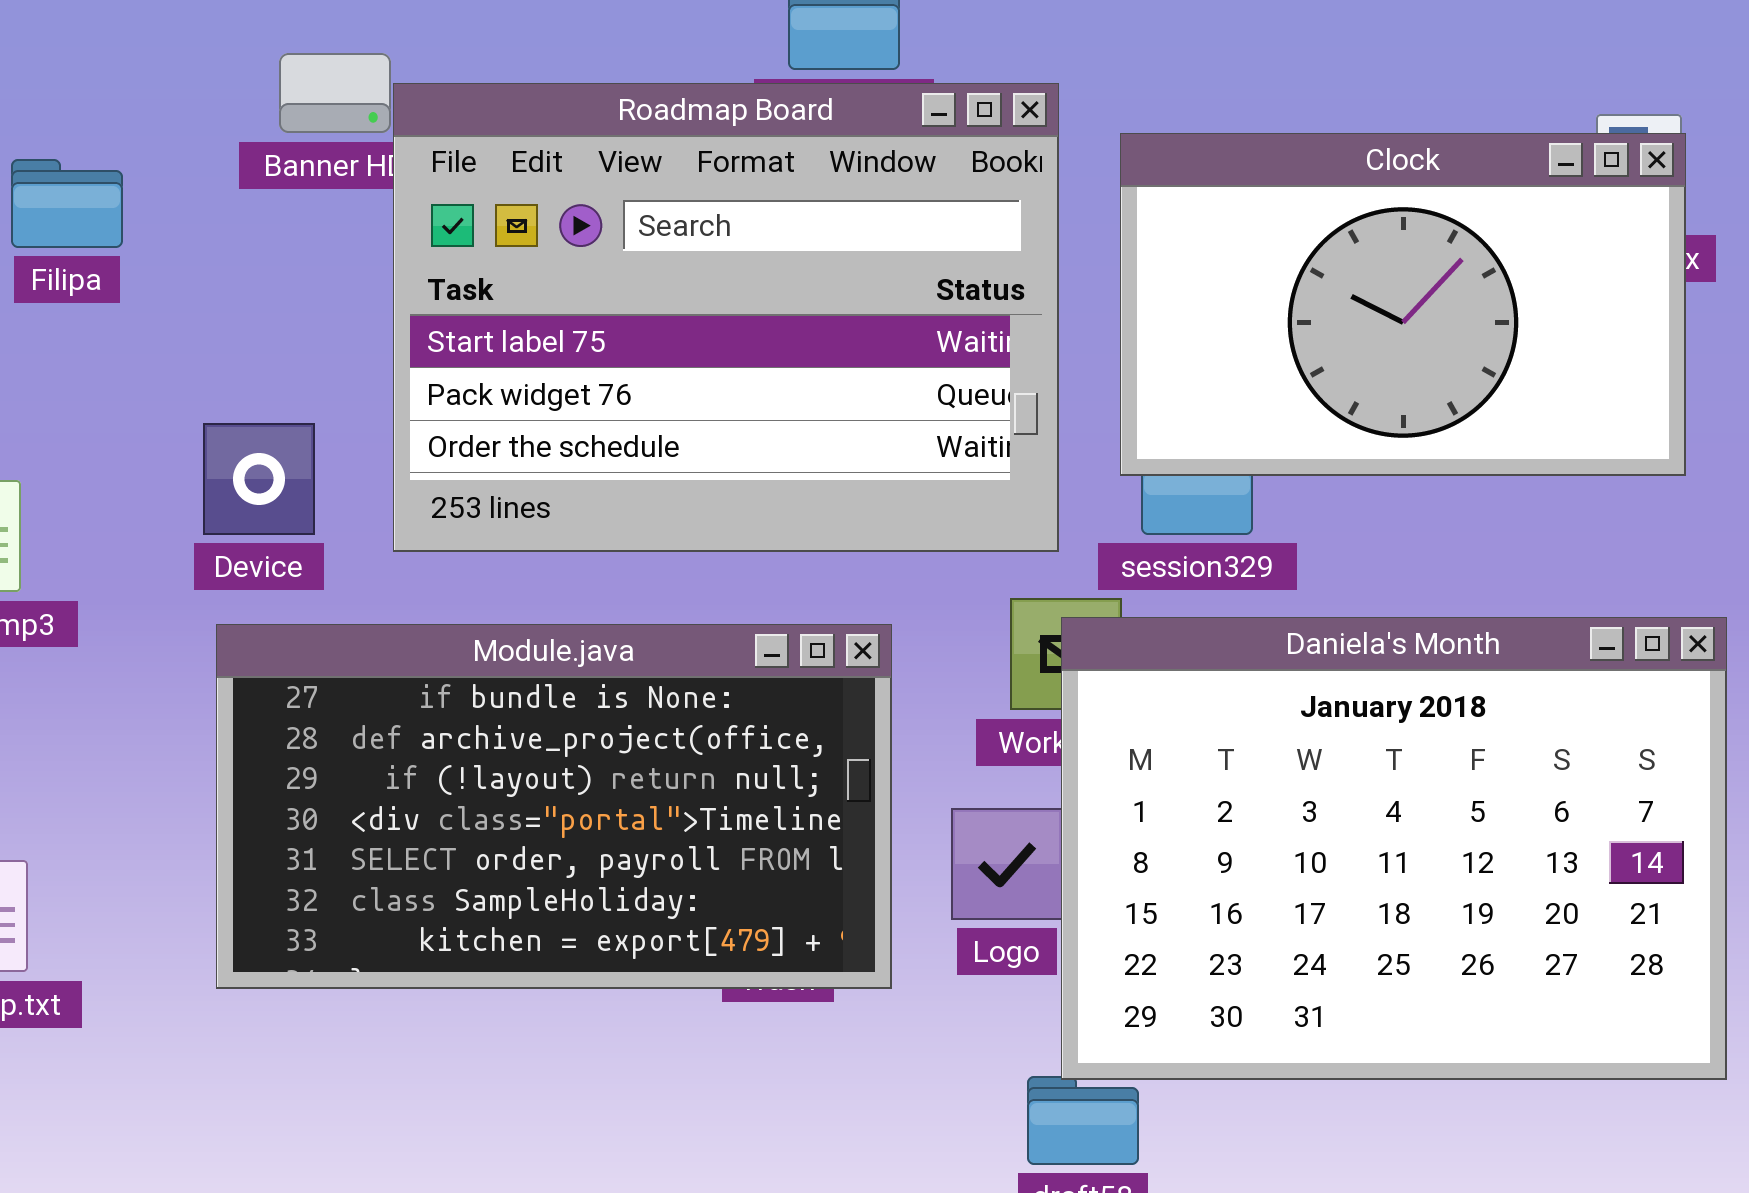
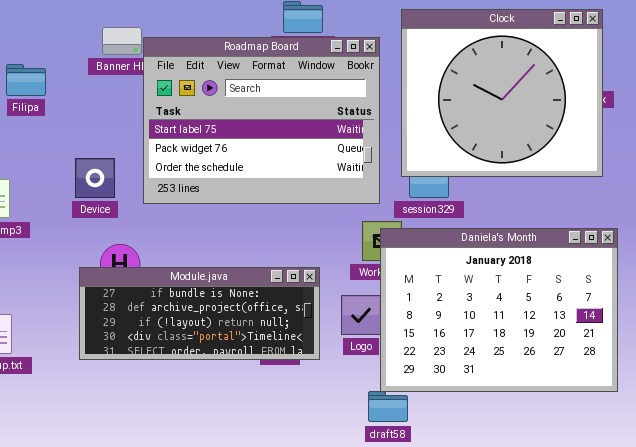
Clock: [1120,133,1686,476] -> [401,9,603,177], resized
Module.java: [216,624,892,989] -> [79,267,320,360], resized

